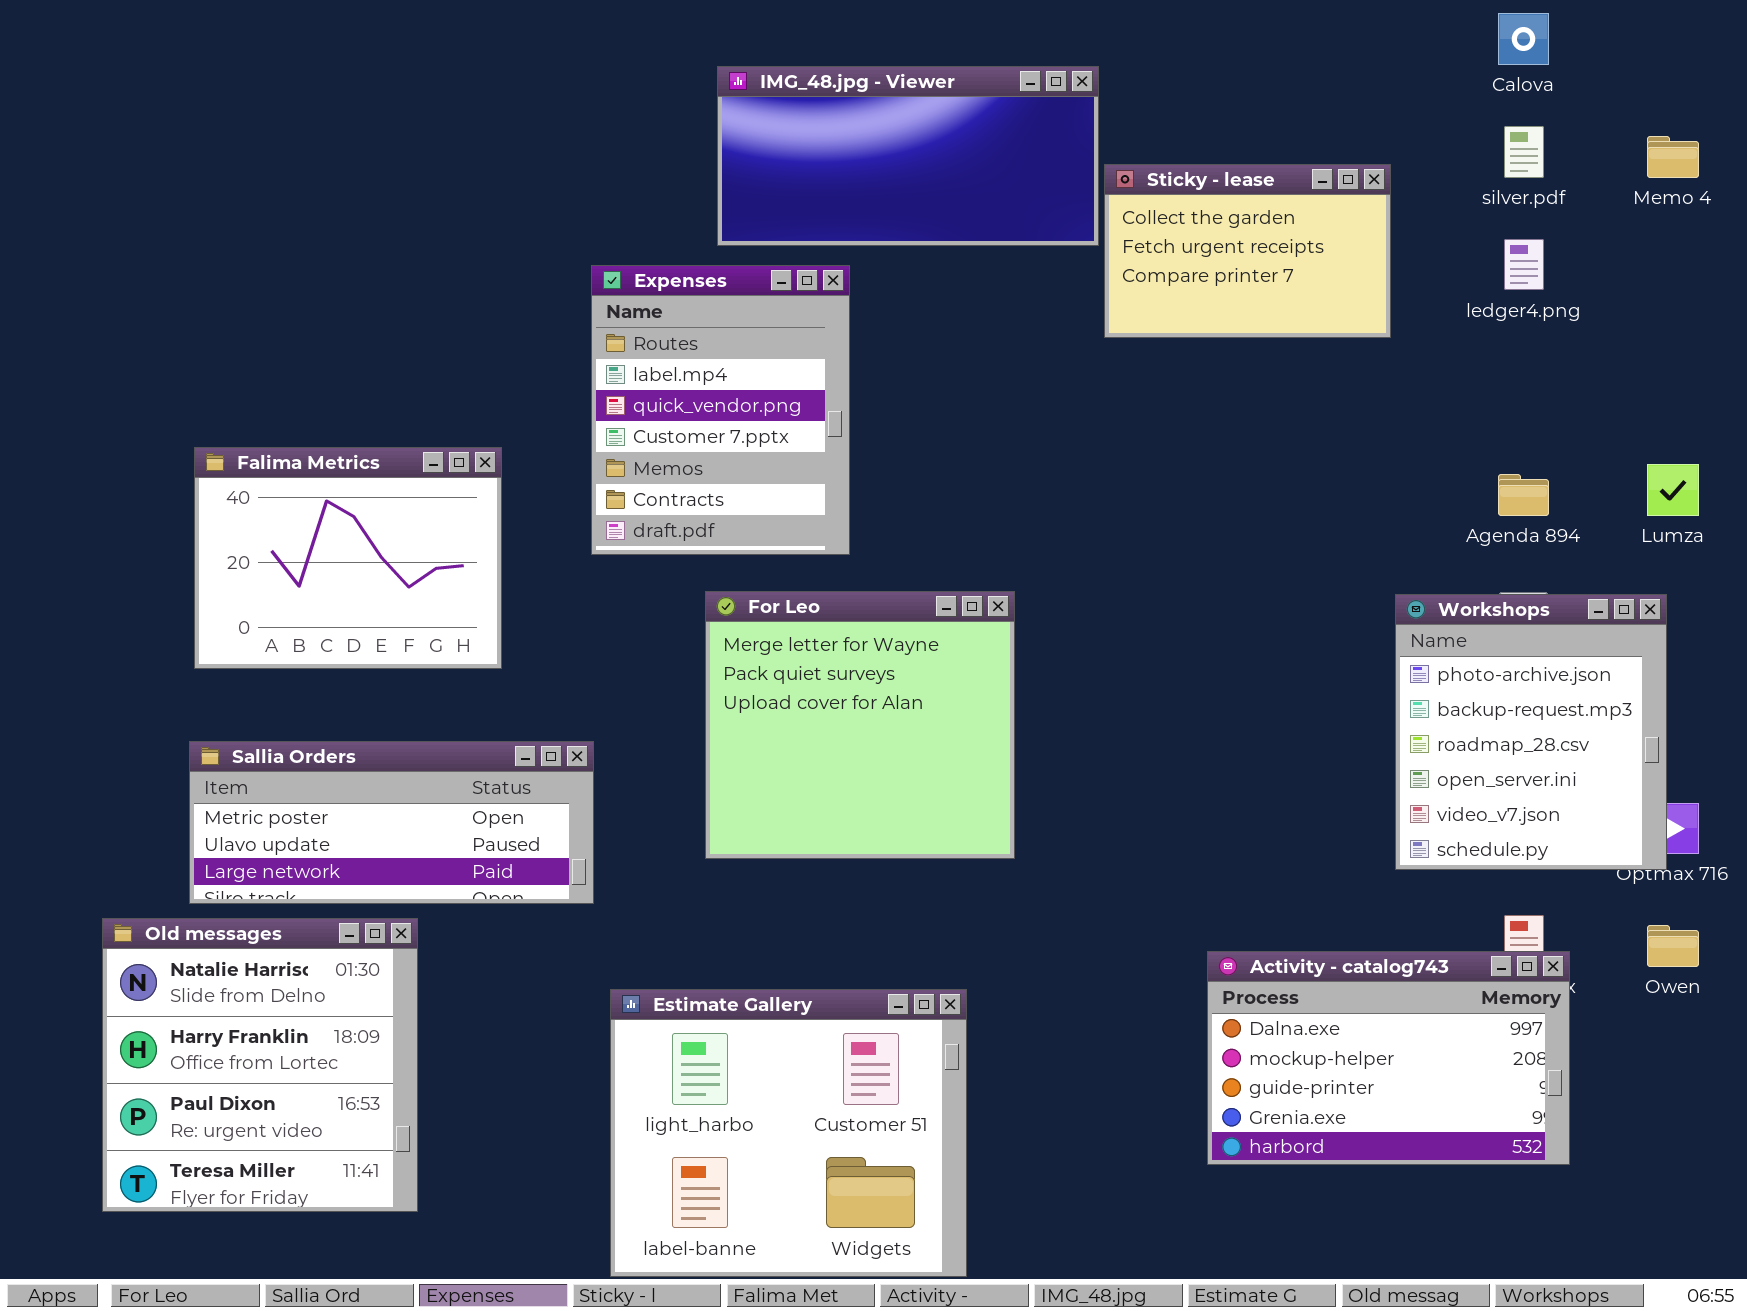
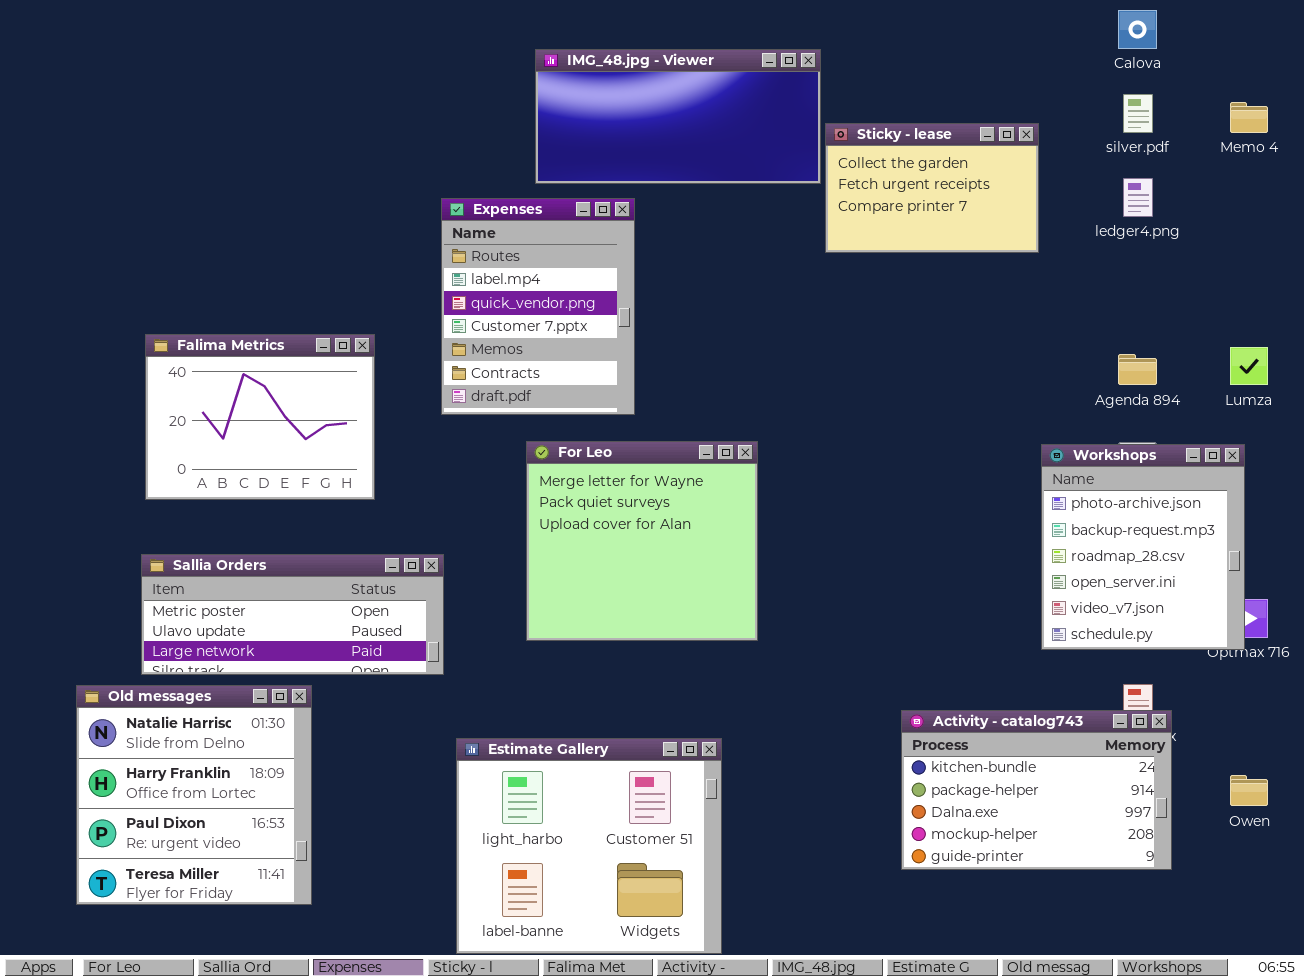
Owen: [1647,925,1699,967] -> [1230,775,1268,806], moved
Activity - catalog743: [1207,951,1570,1165] -> [901,710,1172,870], scrolled up 2 rows

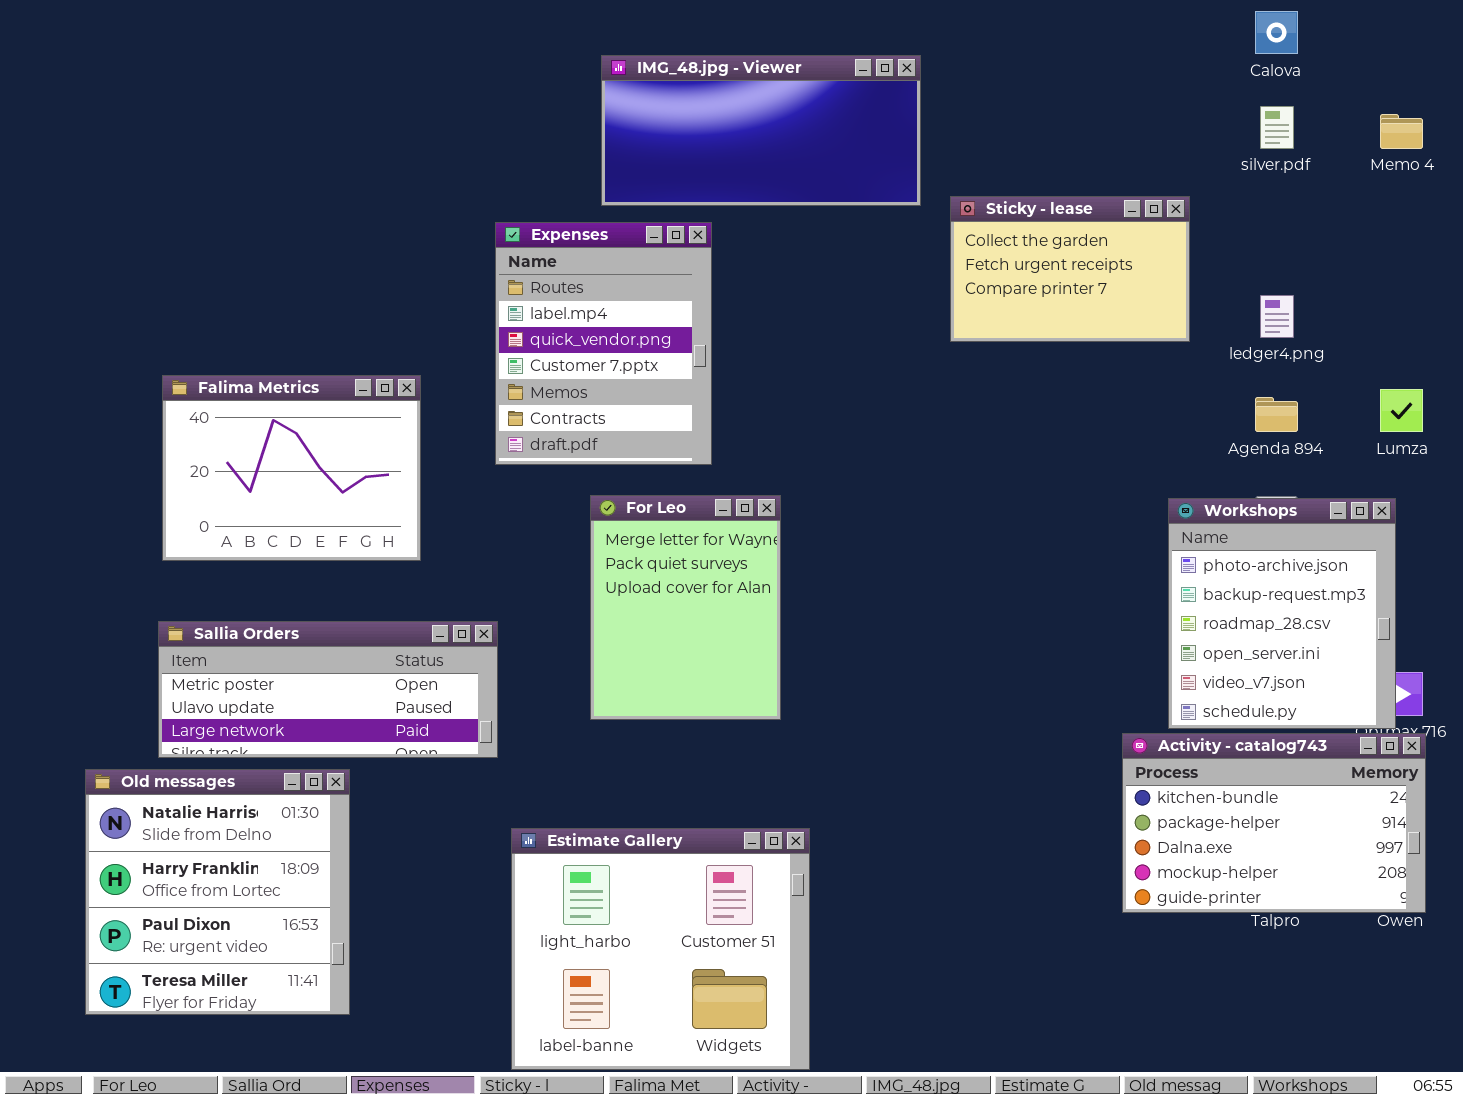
Sticky - lease: [825,123,1039,253] -> [950,196,1190,342], moved
ledger4.png: [1123,178,1153,217] -> [1260,295,1294,338], moved
For Leo: [526,441,758,641] -> [590,495,781,720], resized
Activity - catalog743: [901,710,1172,870] -> [1122,733,1426,913], moved

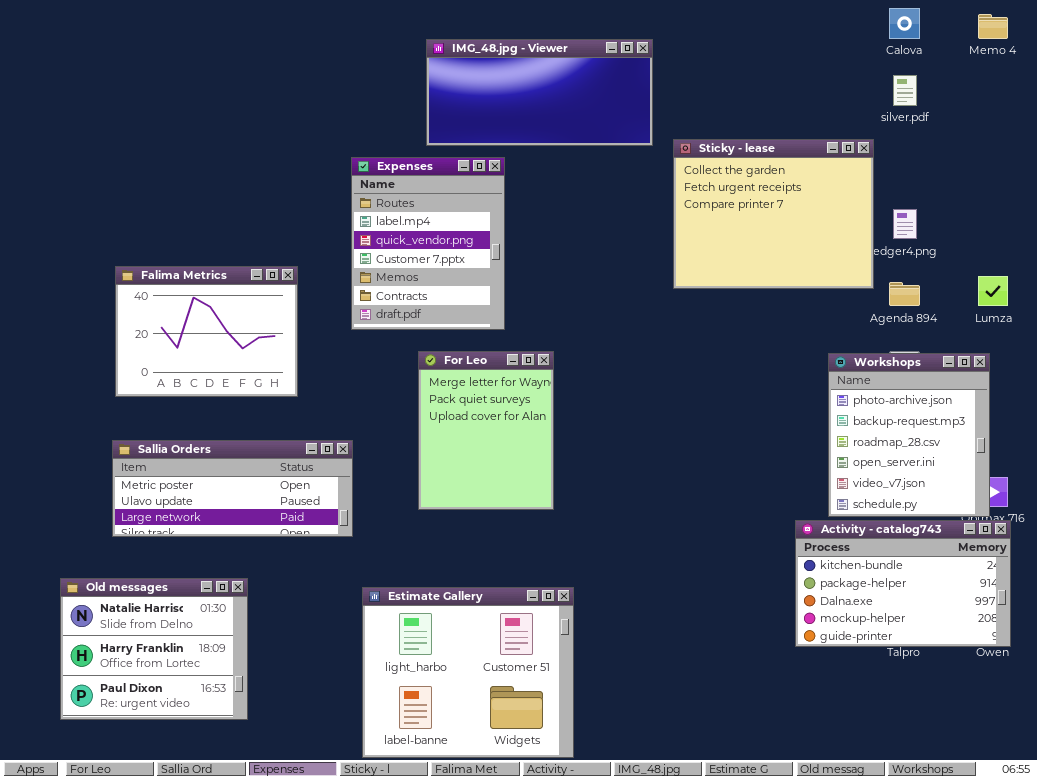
Memo 4: [1380,114,1423,149] -> [978,14,1008,39], moved
Sticky - lease: [950,196,1190,342] -> [673,139,874,289], resized
Old messages: [85,769,350,1015] -> [60,578,248,720], resized

